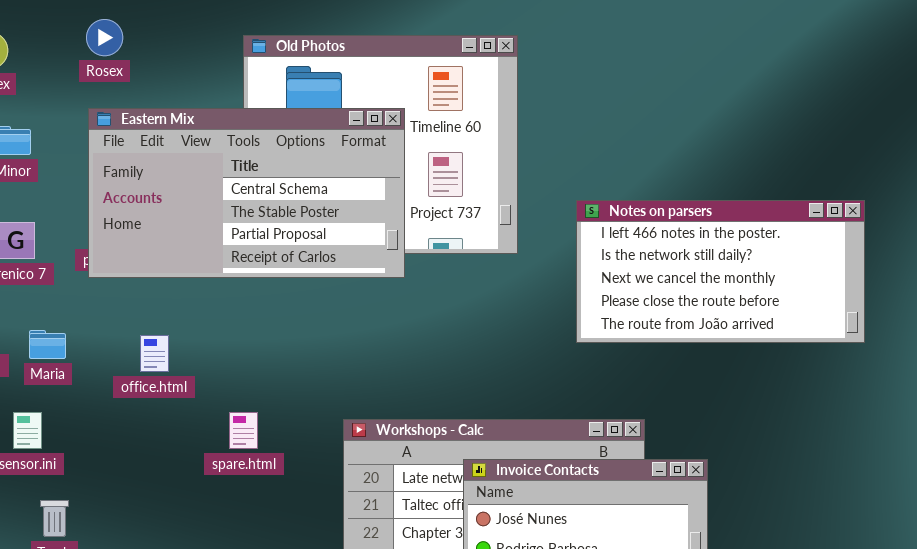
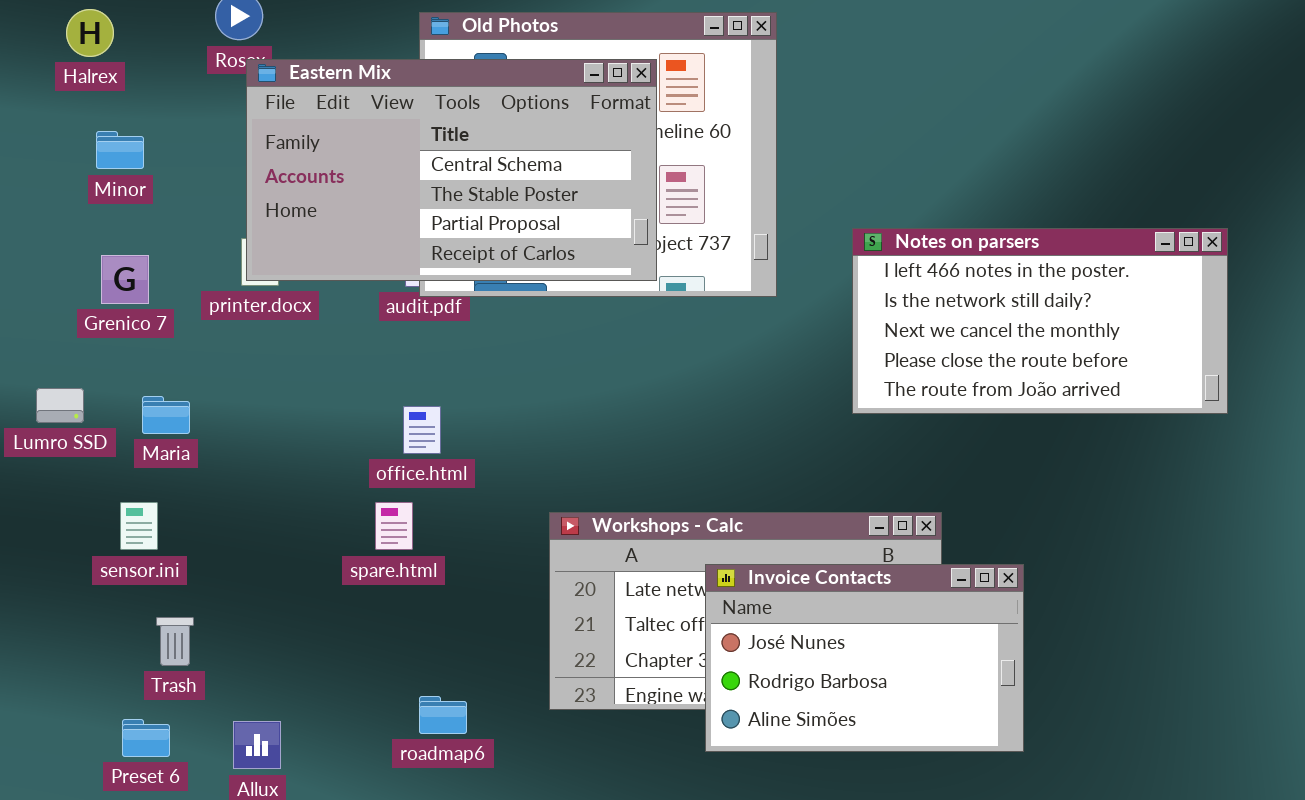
Eastern Mix: [88,108,405,278] -> [246,59,657,281], moved
office.html: [140,335,169,372] -> [403,406,441,454], moved
spare.html: [229,412,258,449] -> [375,502,413,550], moved

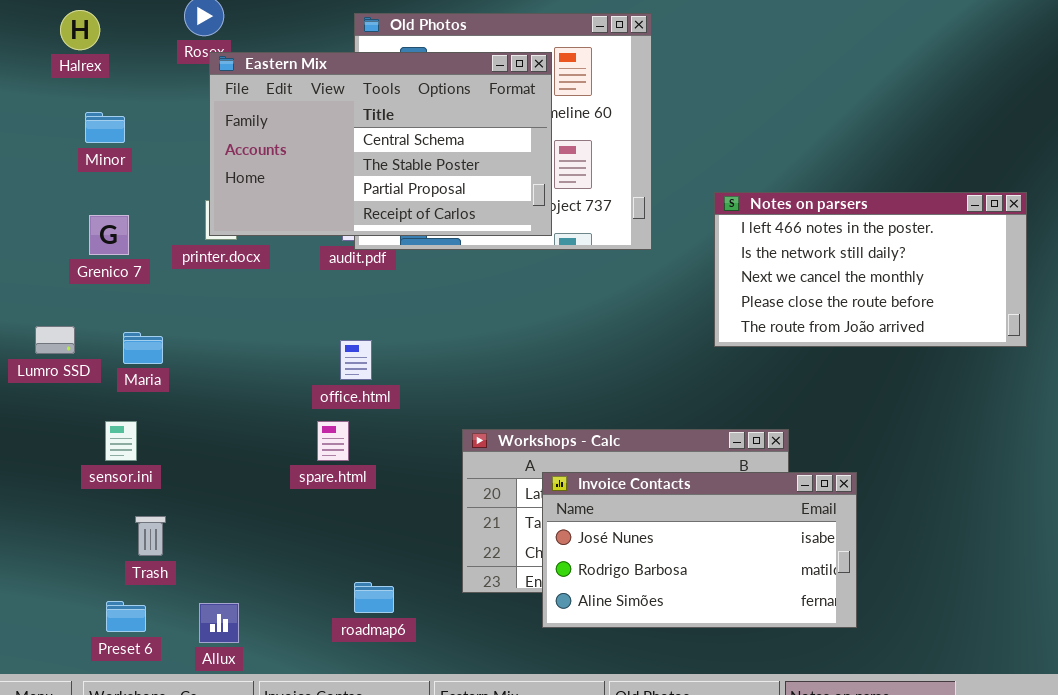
Invoice Contacts: [705,564,1024,752] -> [542,472,857,628], resized

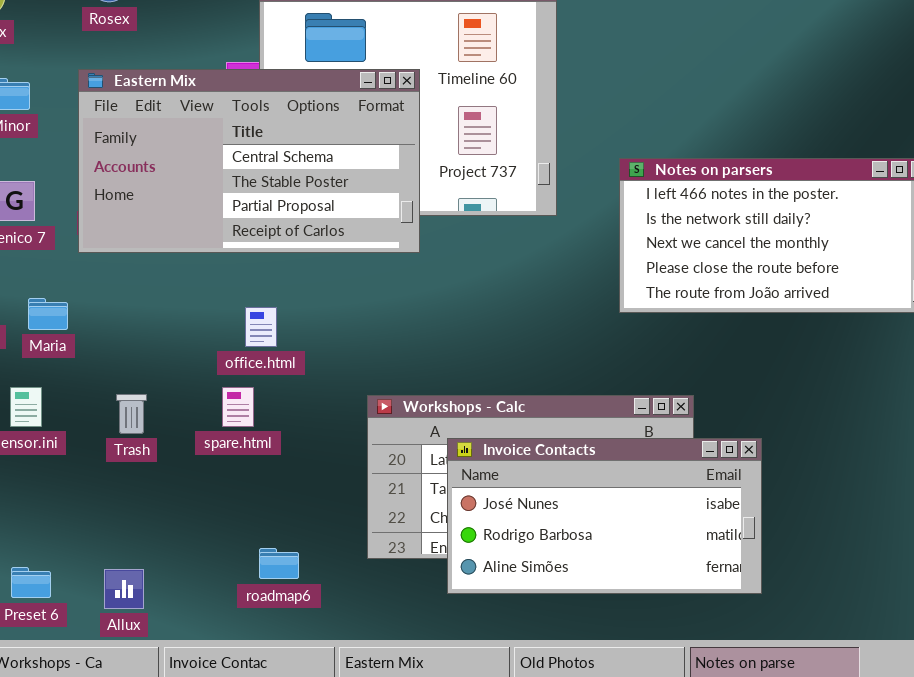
Eastern Mix: [209,52,552,236] -> [78,69,420,253], moved
Trash: [135,516,166,556] -> [116,394,147,434], moved

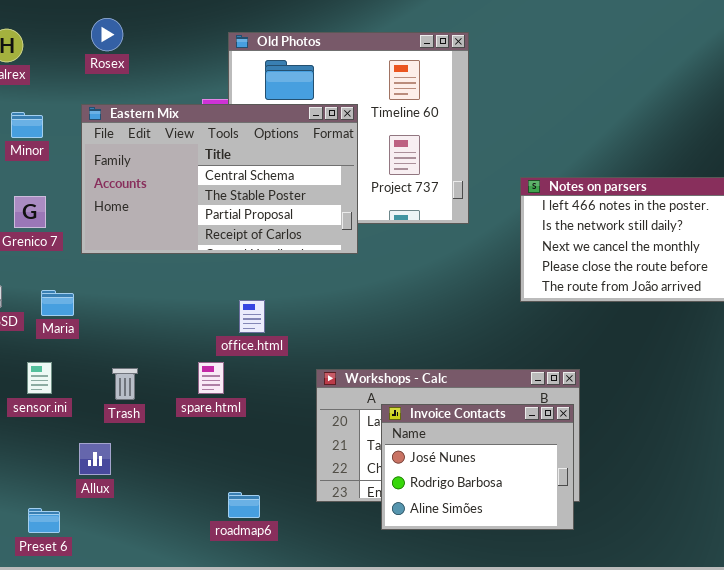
office.html: [245,307,277,347] -> [239,300,265,333], moved
Invoice Contacts: [447,438,762,594] -> [381,404,574,530], resized
Allux: [104,569,144,609] -> [79,443,111,475], moved

